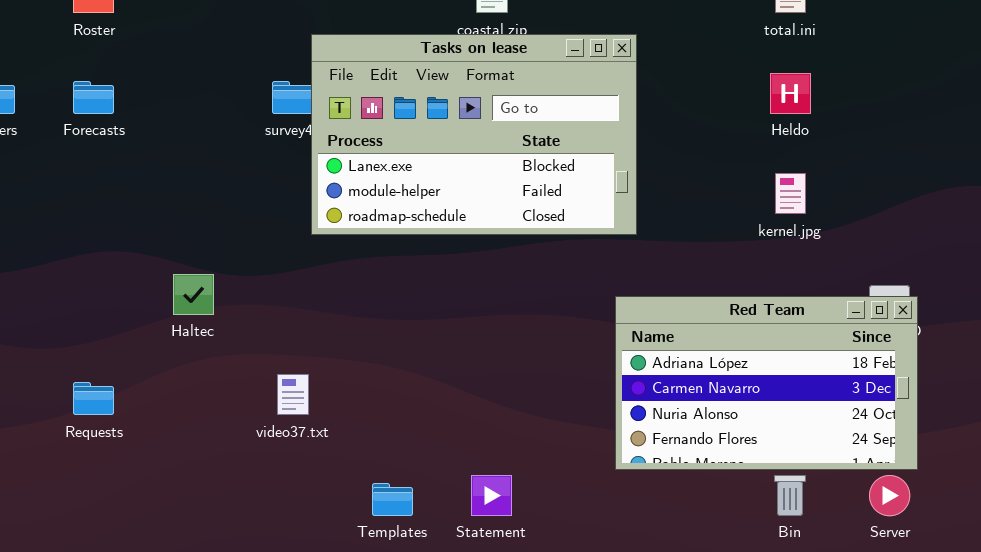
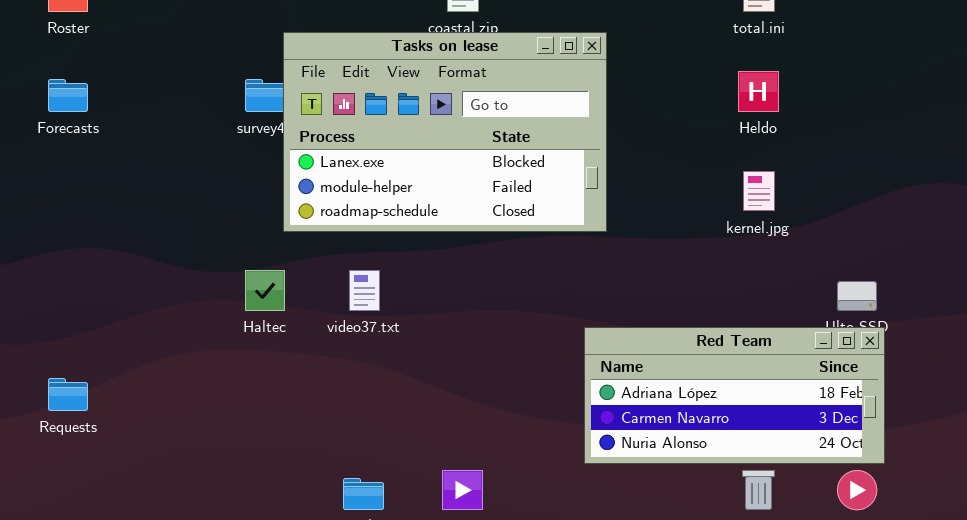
Haltec: [173,274,214,315] -> [245,270,285,311], moved
Red Team: [615,296,918,470] -> [584,327,885,464], resized
video37.txt: [277,374,309,415] -> [349,270,380,311], moved

